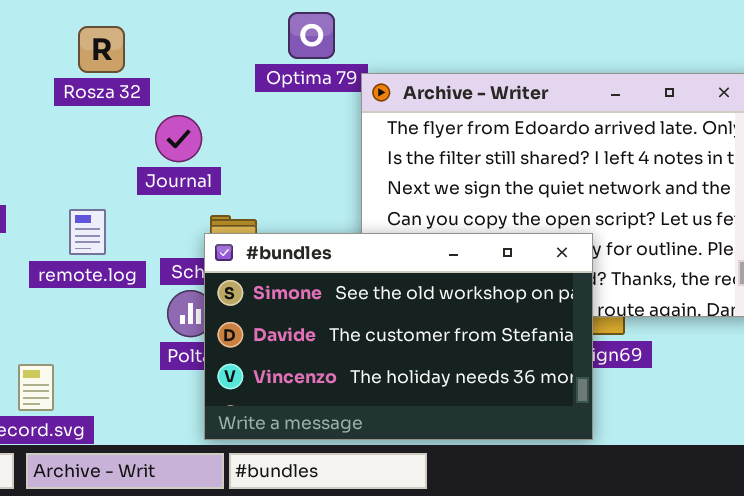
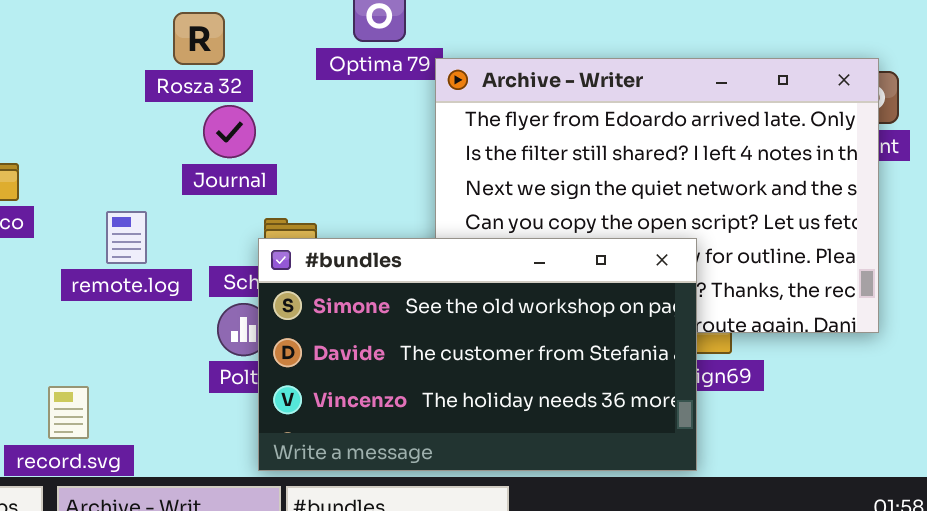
Rosza 32: [78,26,125,73] -> [173,12,225,65], moved

